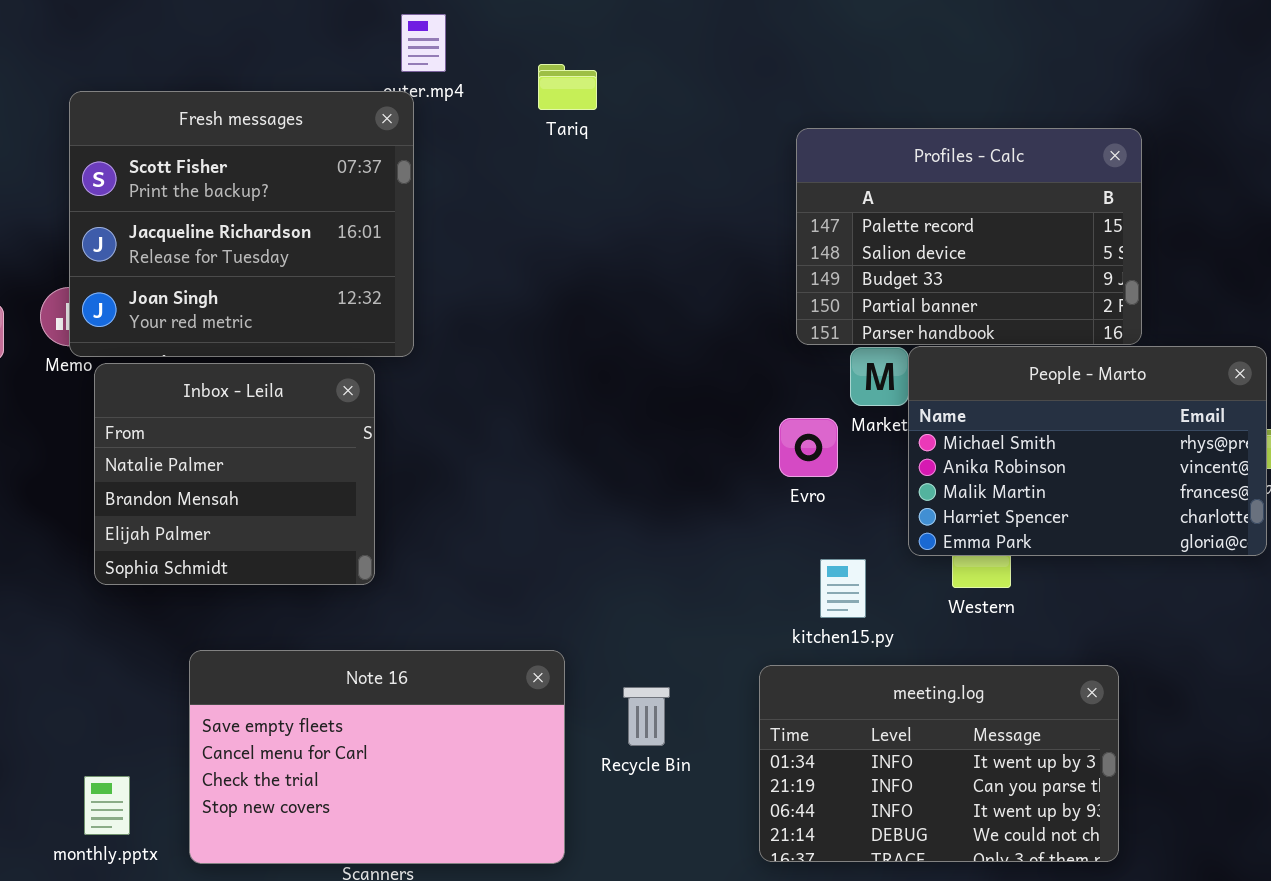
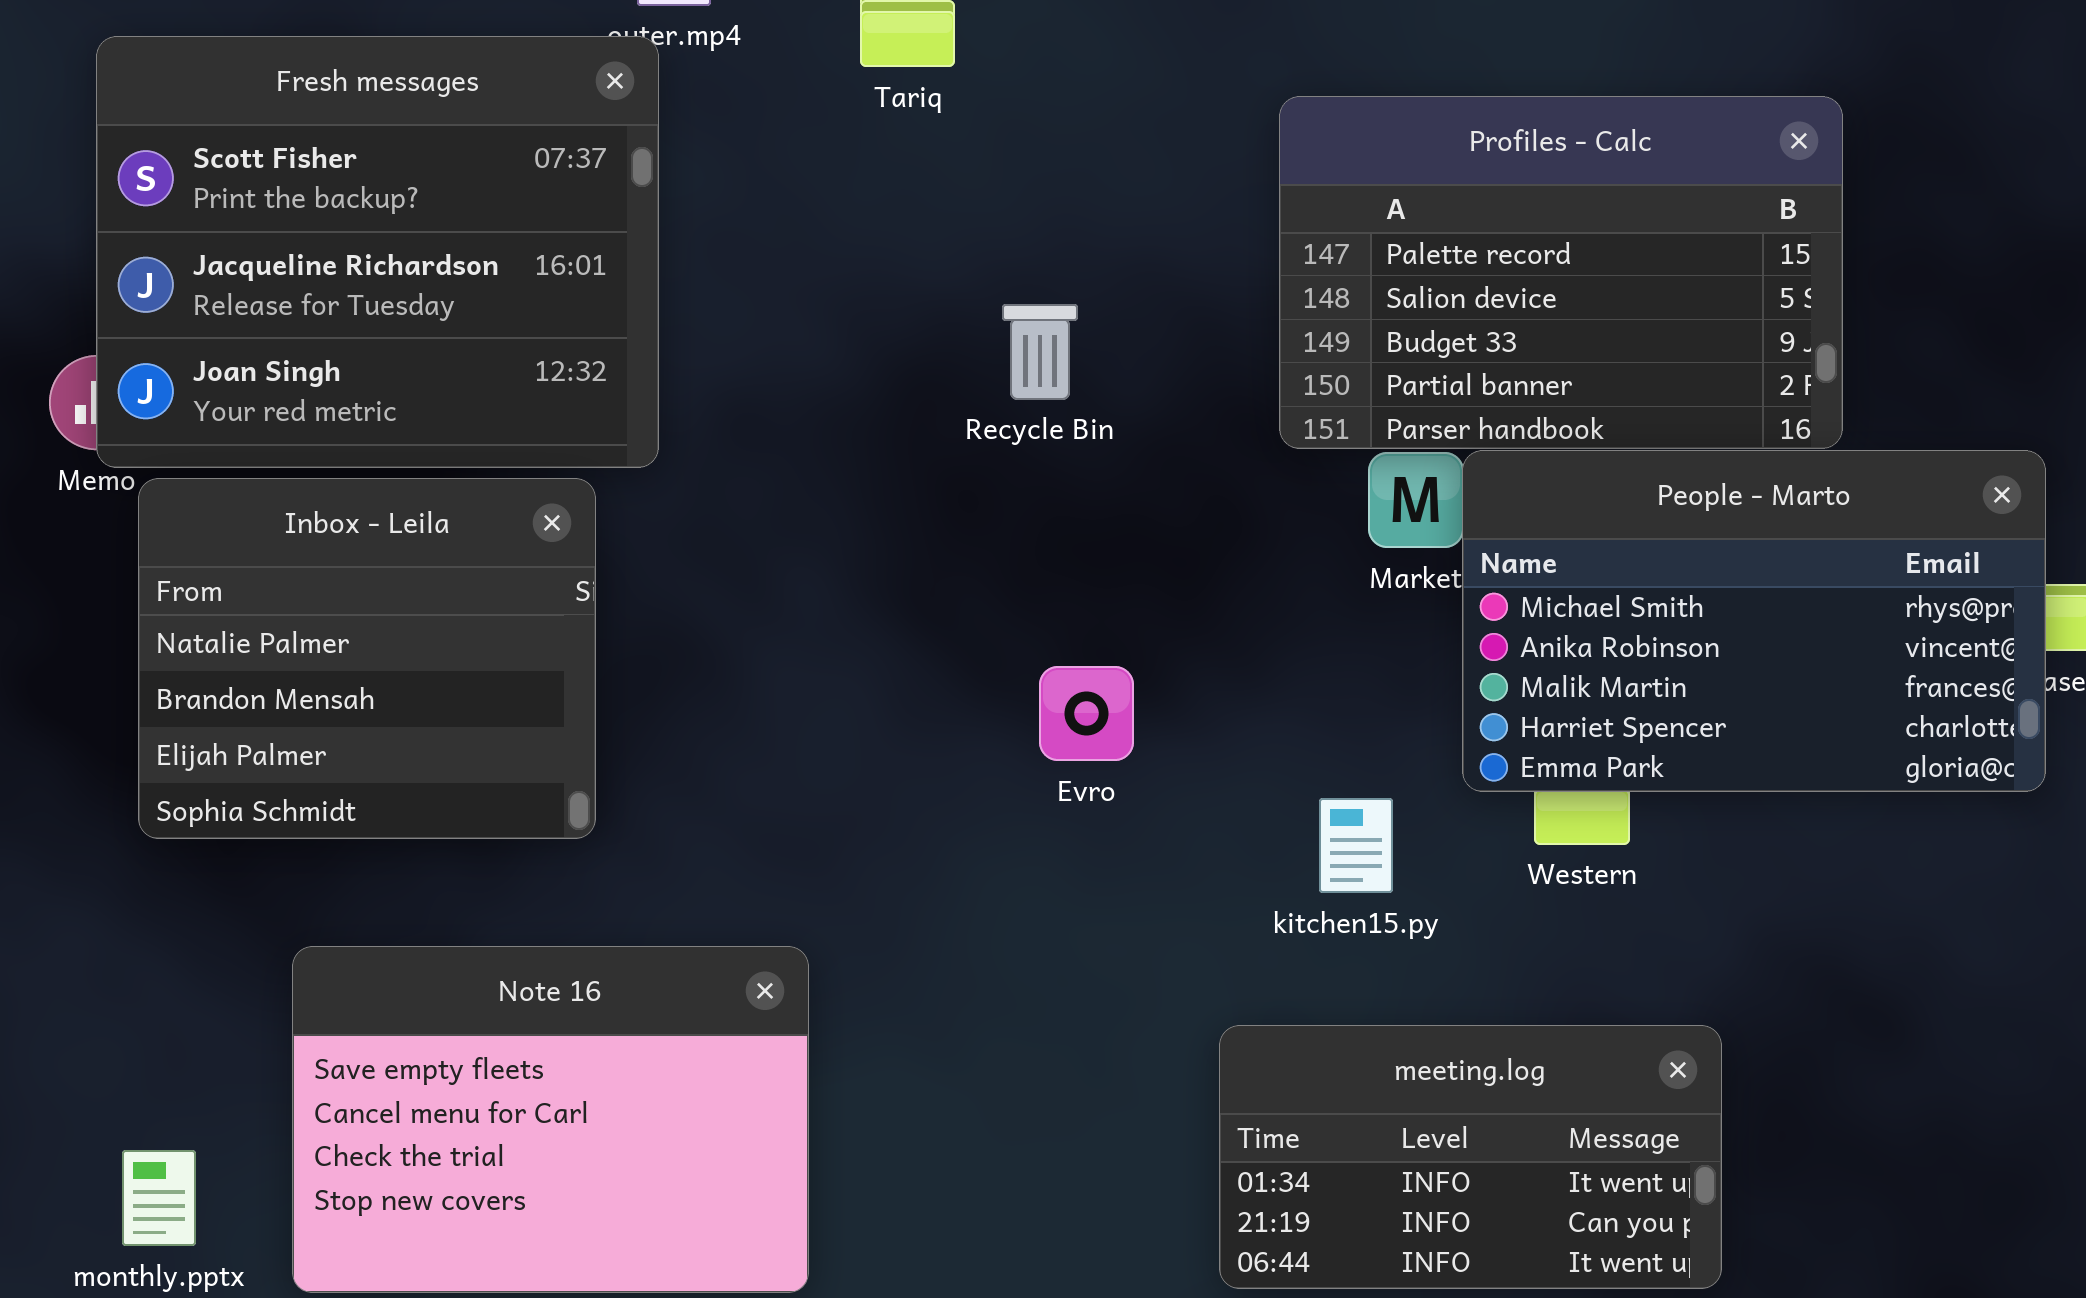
Evro: [779,418,838,477] -> [1039,666,1134,761], moved
Note 16: [189,650,565,864] -> [292,946,809,1293], resized
meeting.log: [759,665,1119,862] -> [1219,1025,1722,1289], resized
Recycle Bin: [623,687,670,746] -> [1002,304,1078,400], moved

